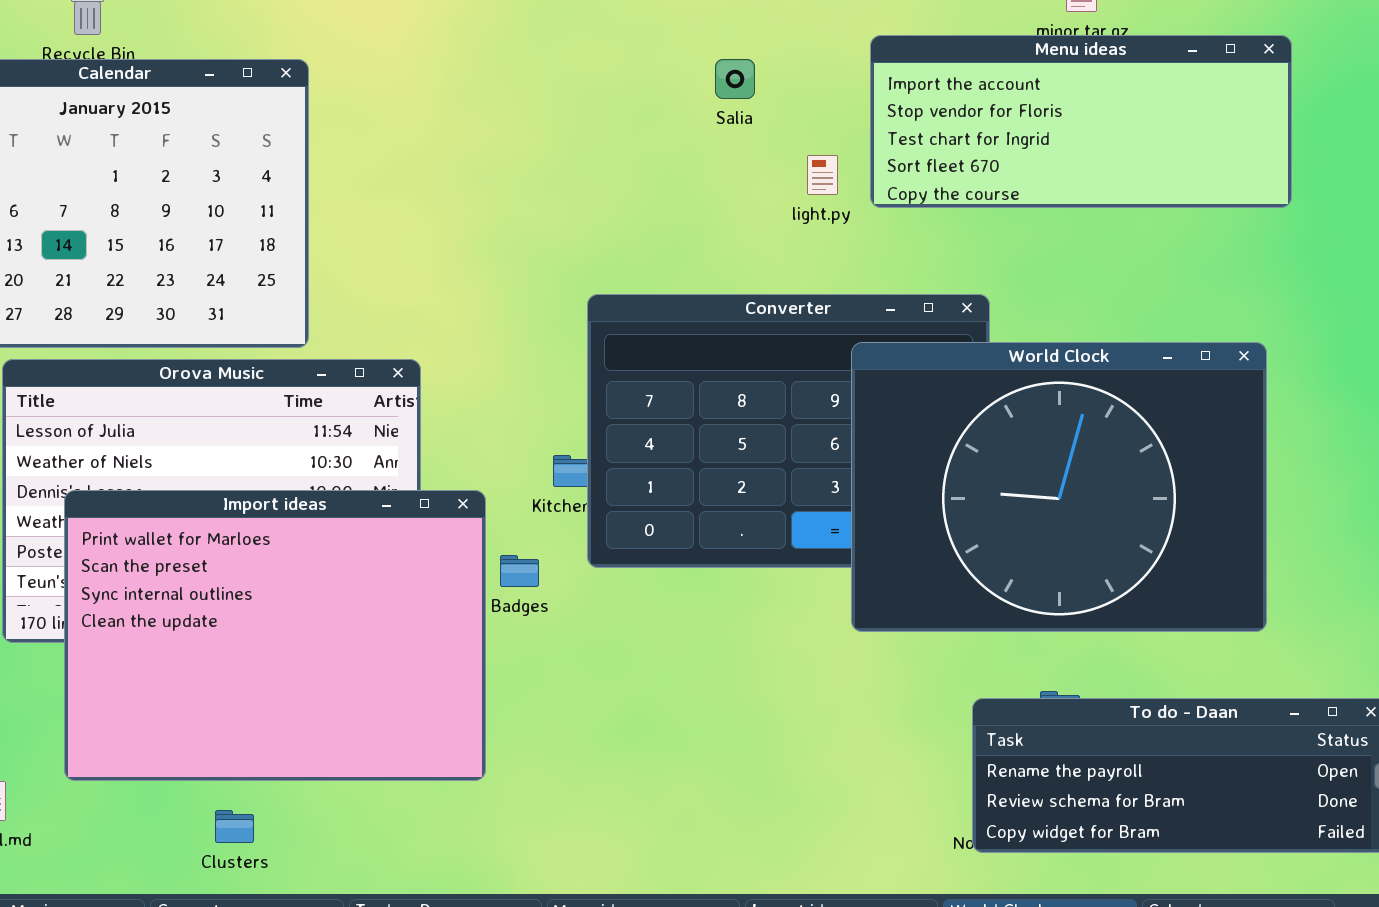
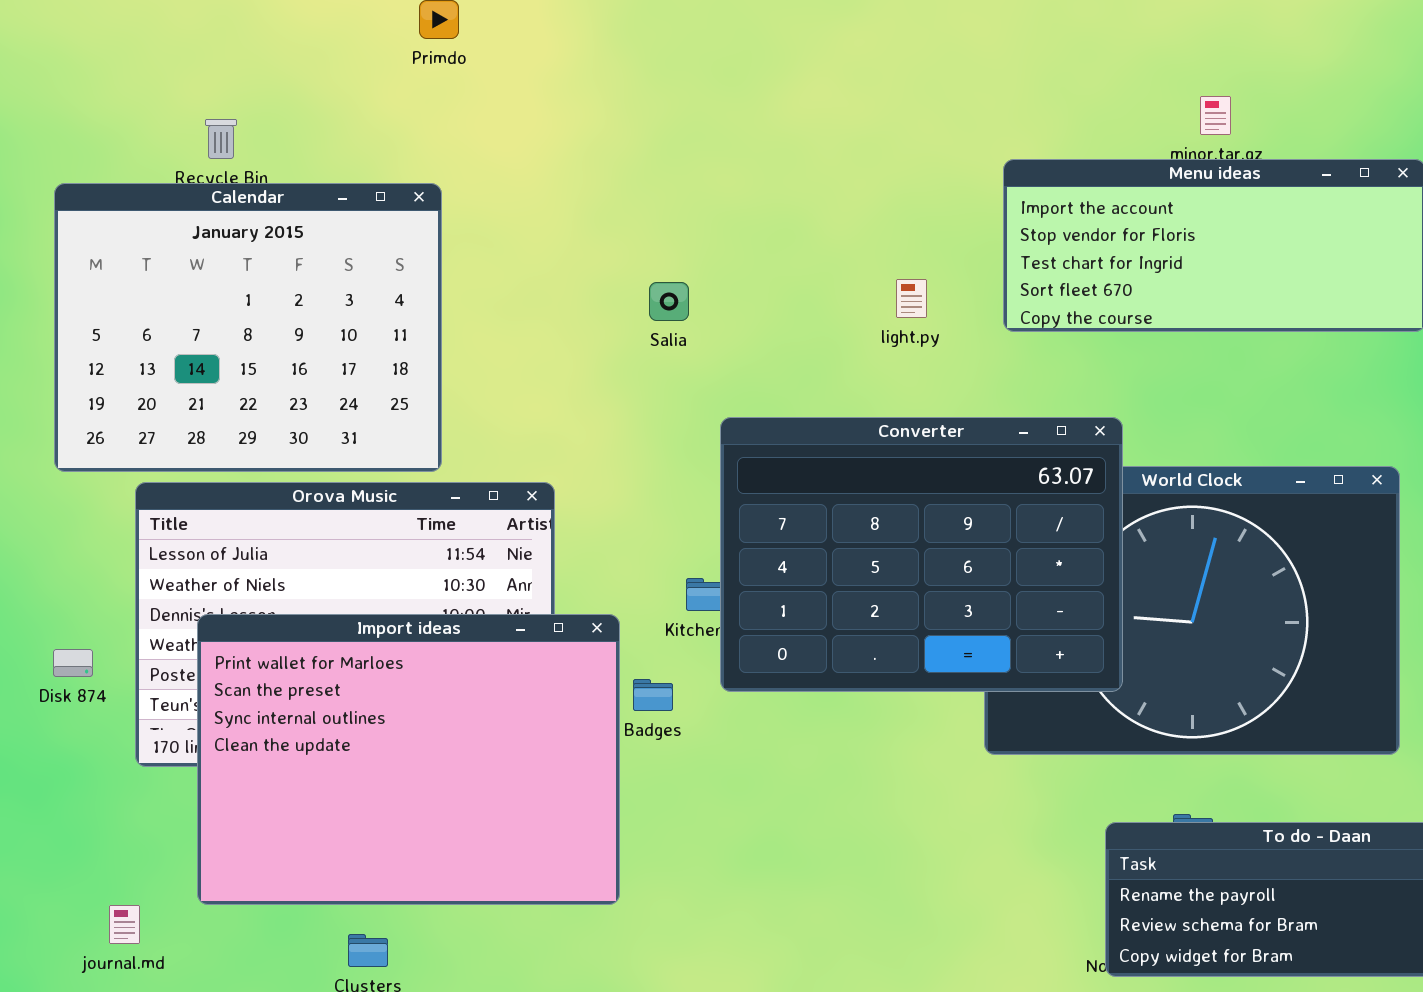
Salia: [715,59,755,99] -> [649,282,689,321], moved
light.py: [807,155,838,195] -> [896,279,927,318], moved
Converter: [587,294,990,568] -> [720,417,1123,692], raised

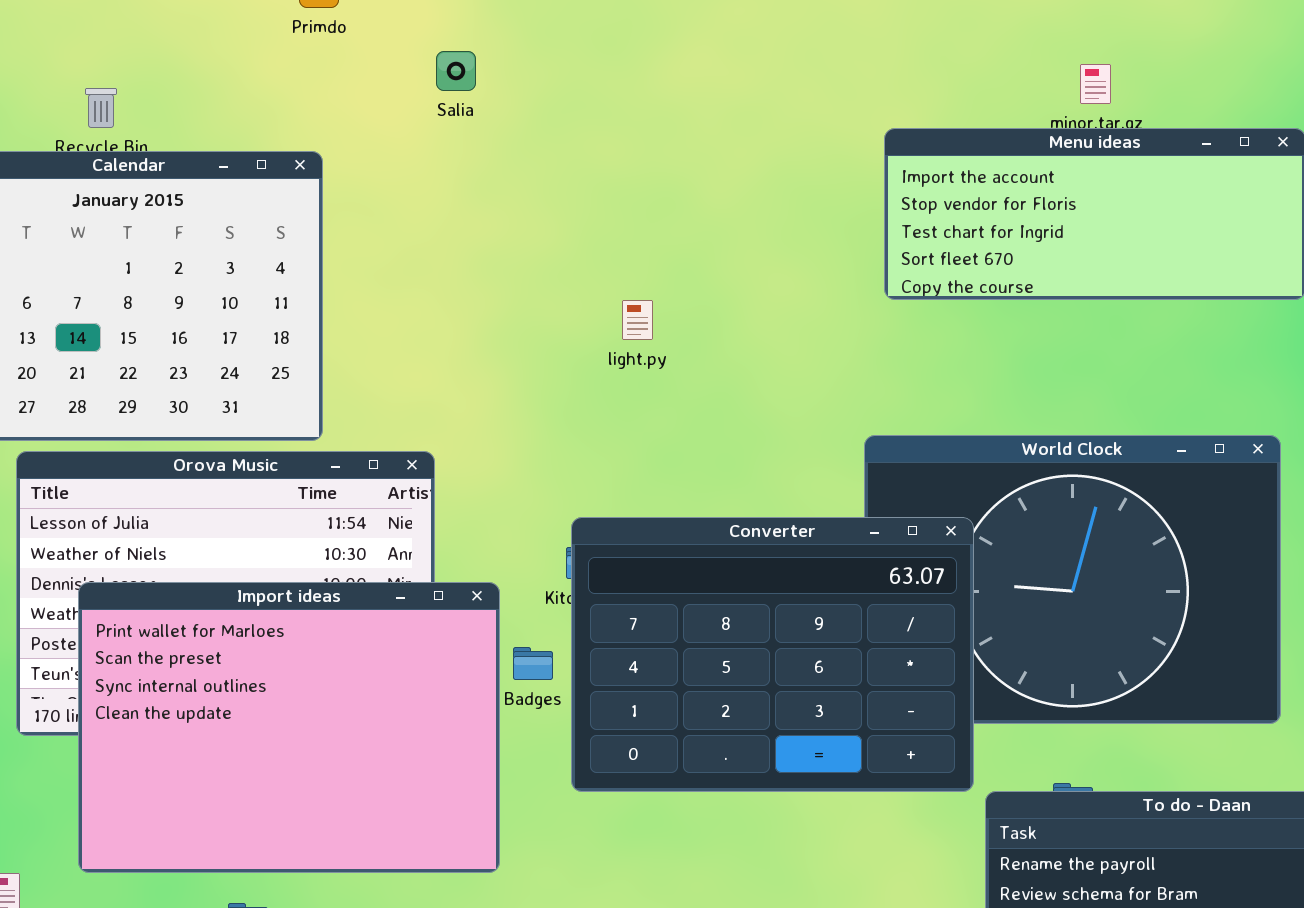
light.py: [896,279,927,318] -> [622,300,653,340], moved
Salia: [649,282,689,321] -> [436,51,476,91], moved
Converter: [720,417,1123,692] -> [571,517,974,792], moved

